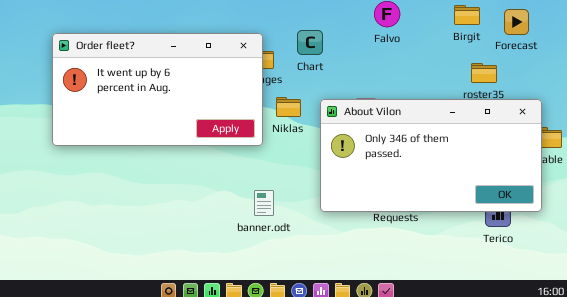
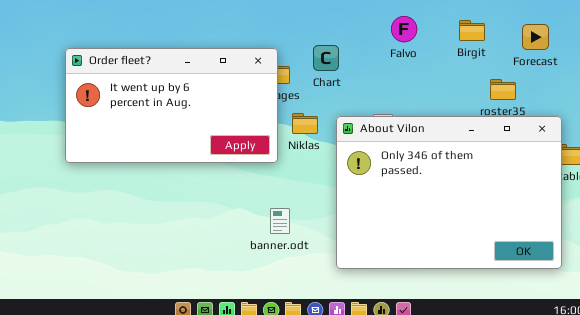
Birgit: [454,5,480,25] -> [459,20,485,41], moved
About Vilon: [320,99,542,212] -> [336,116,562,269], resized

